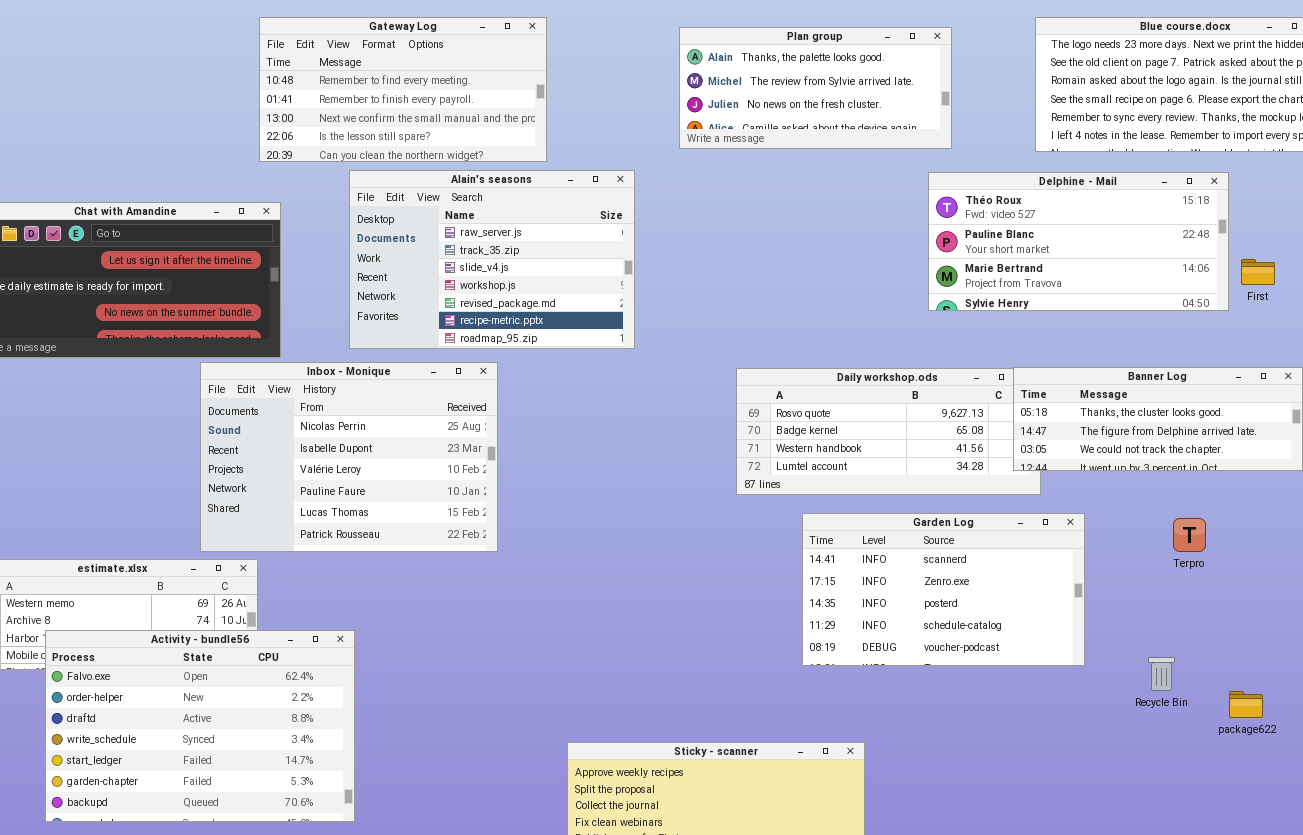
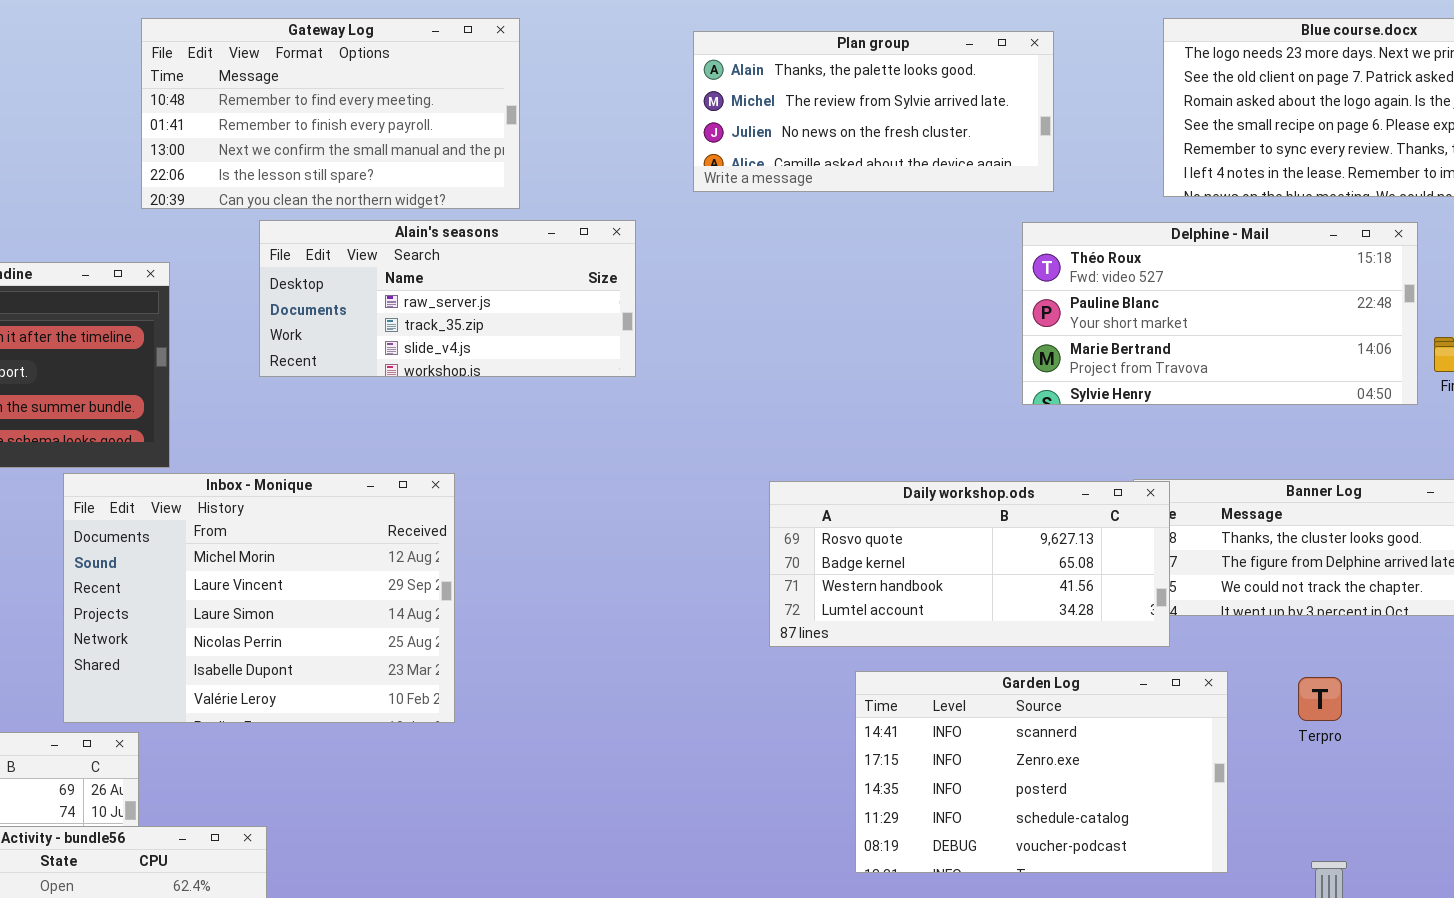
Alain's seasons: [349,170,635,349] -> [259,220,636,377], resized
Inbox - Monique: [200,362,498,552] -> [63,473,455,723], scrolled up 3 rows
Daily workshop.ods: [736,368,1041,495] -> [769,481,1170,647], raised
Terpro: [1173,518,1206,552] -> [1298,677,1342,721], moved

